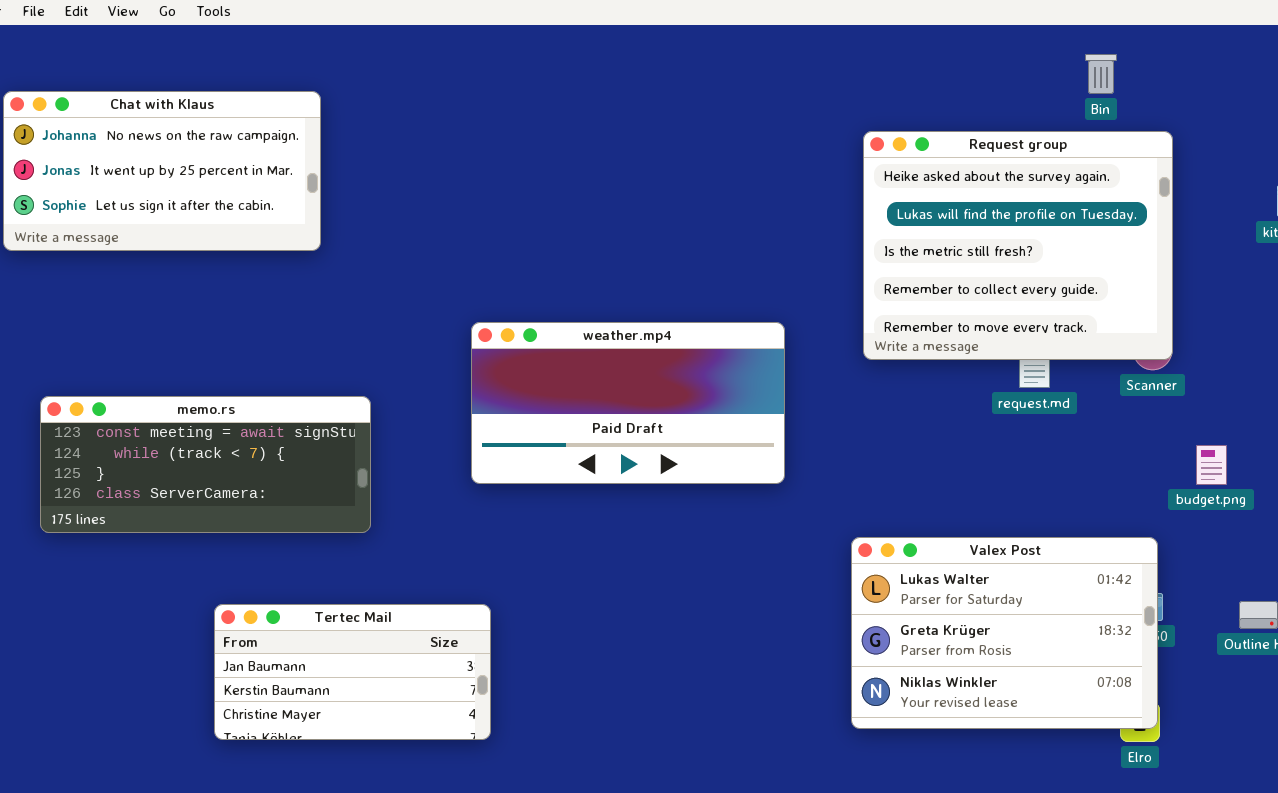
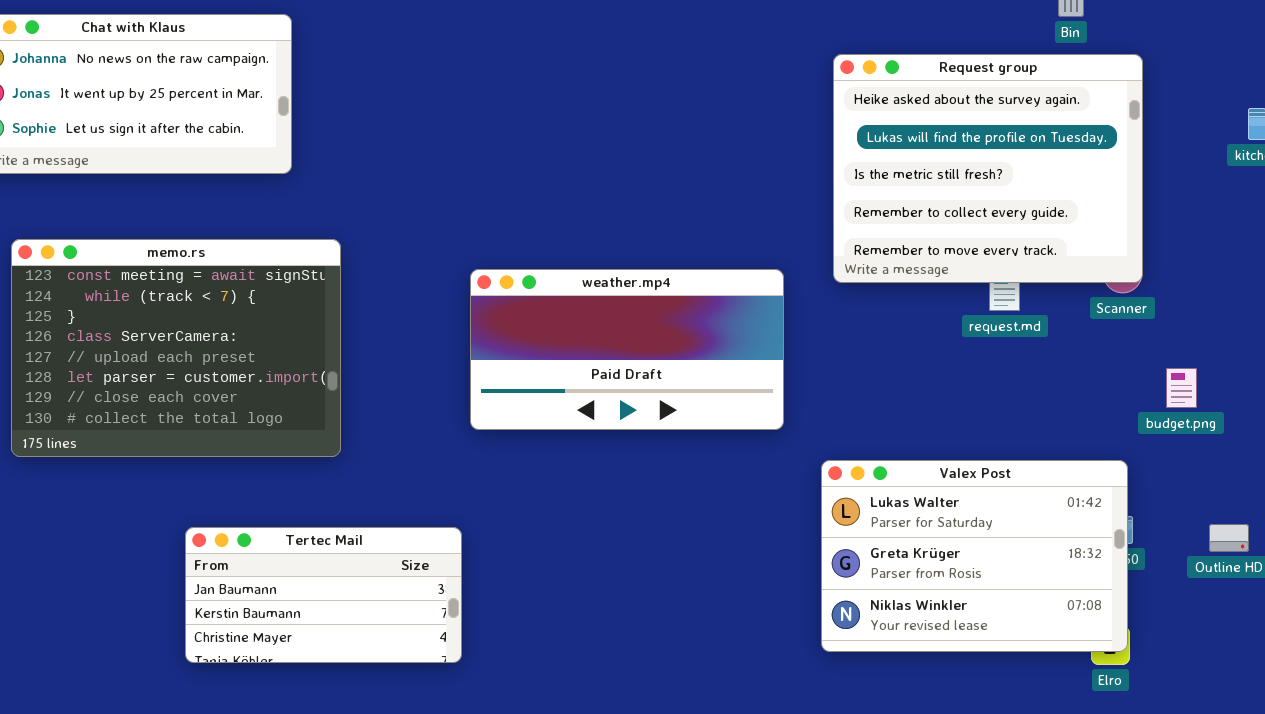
weather.mp4: [471,322,785,484] -> [470,269,784,430], moved
memo.rs: [40,396,371,533] -> [11,239,341,457], resized

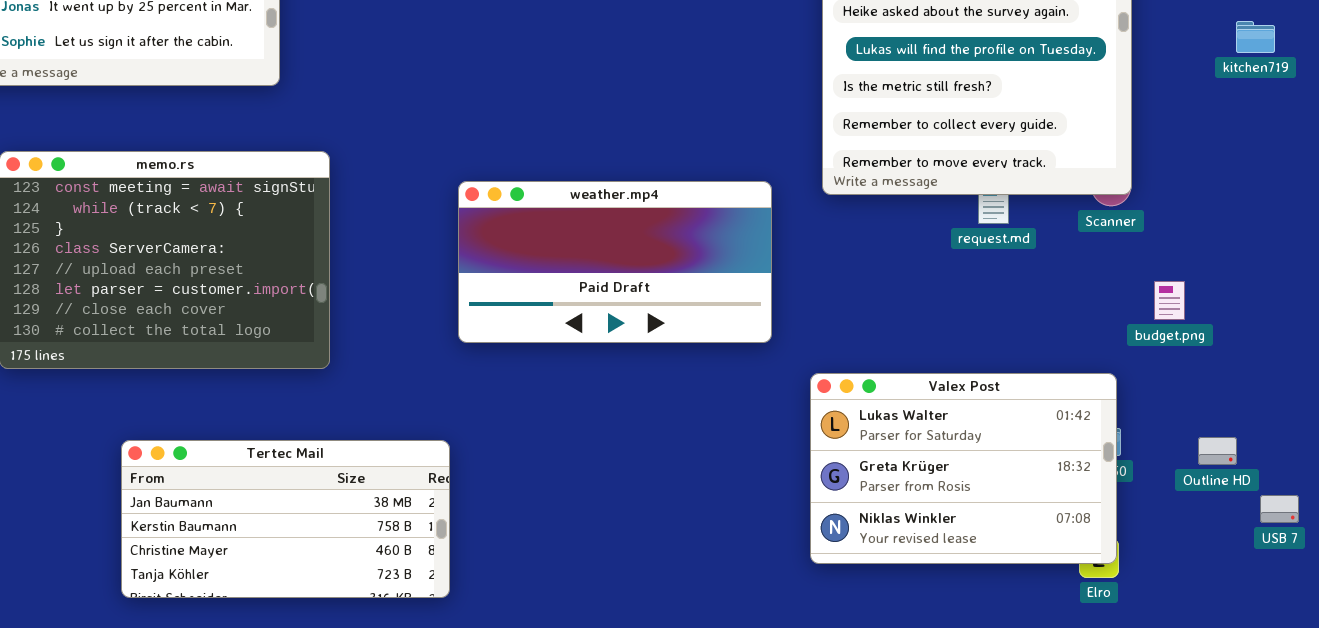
Tertec Mail: [185,527,462,663] -> [121,440,450,598], resized

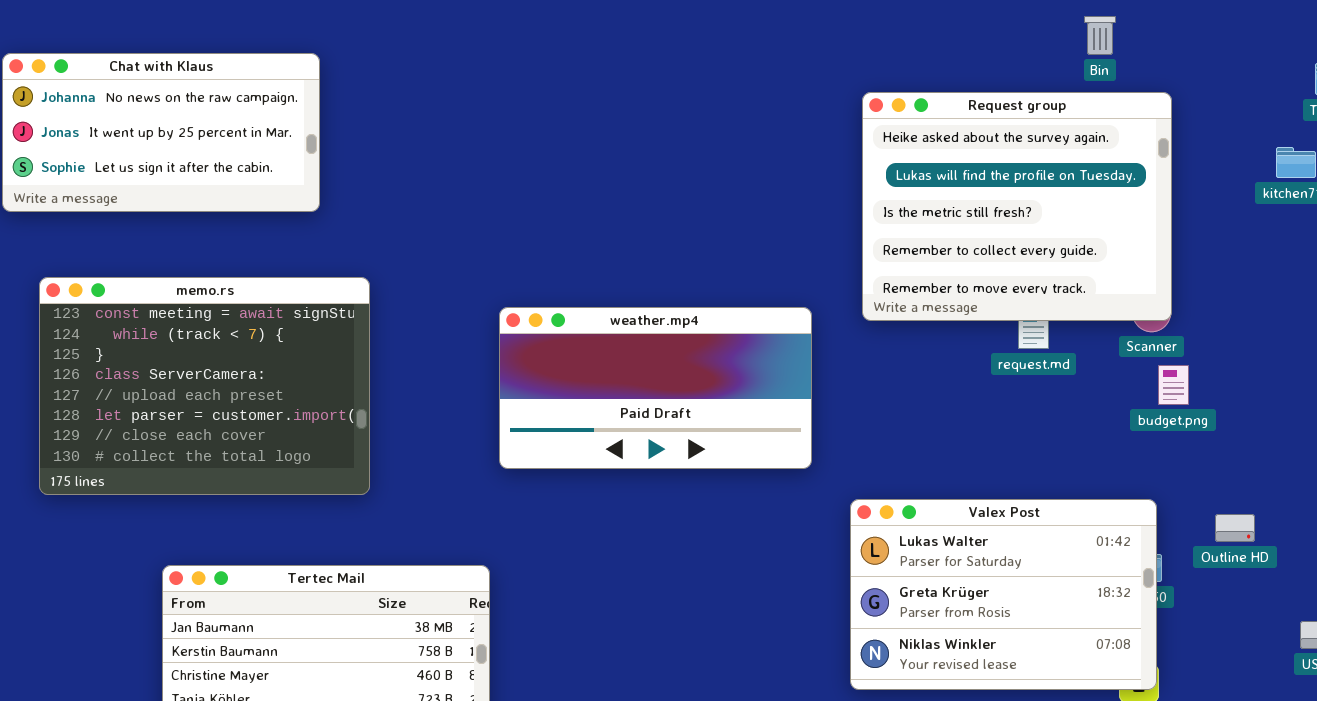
budget.png: [1154,281,1185,320] -> [1158,365,1189,405], moved
Outline HD: [1198,437,1237,465] -> [1215,514,1255,542], moved

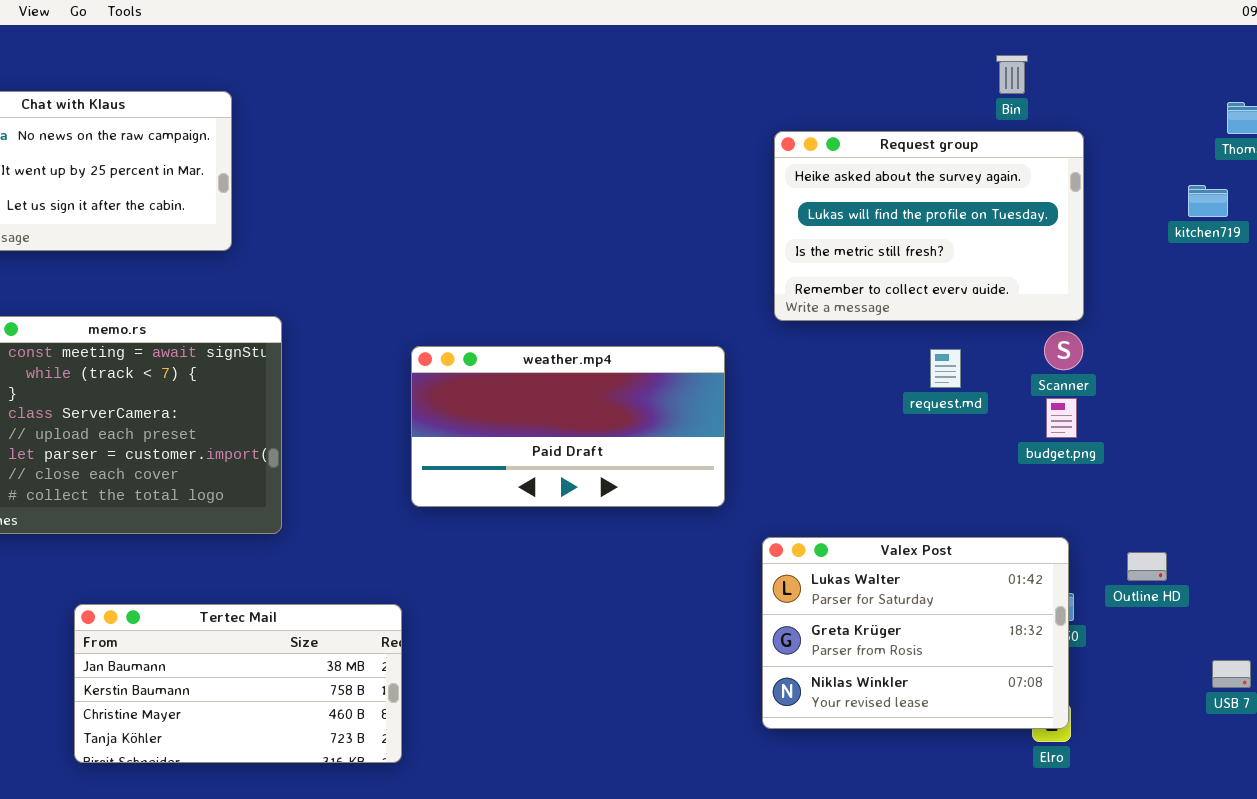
Request group: [862,92,1172,321] -> [774,131,1084,321], resized
budget.png: [1158,365,1189,405] -> [1046,398,1077,438], moved

